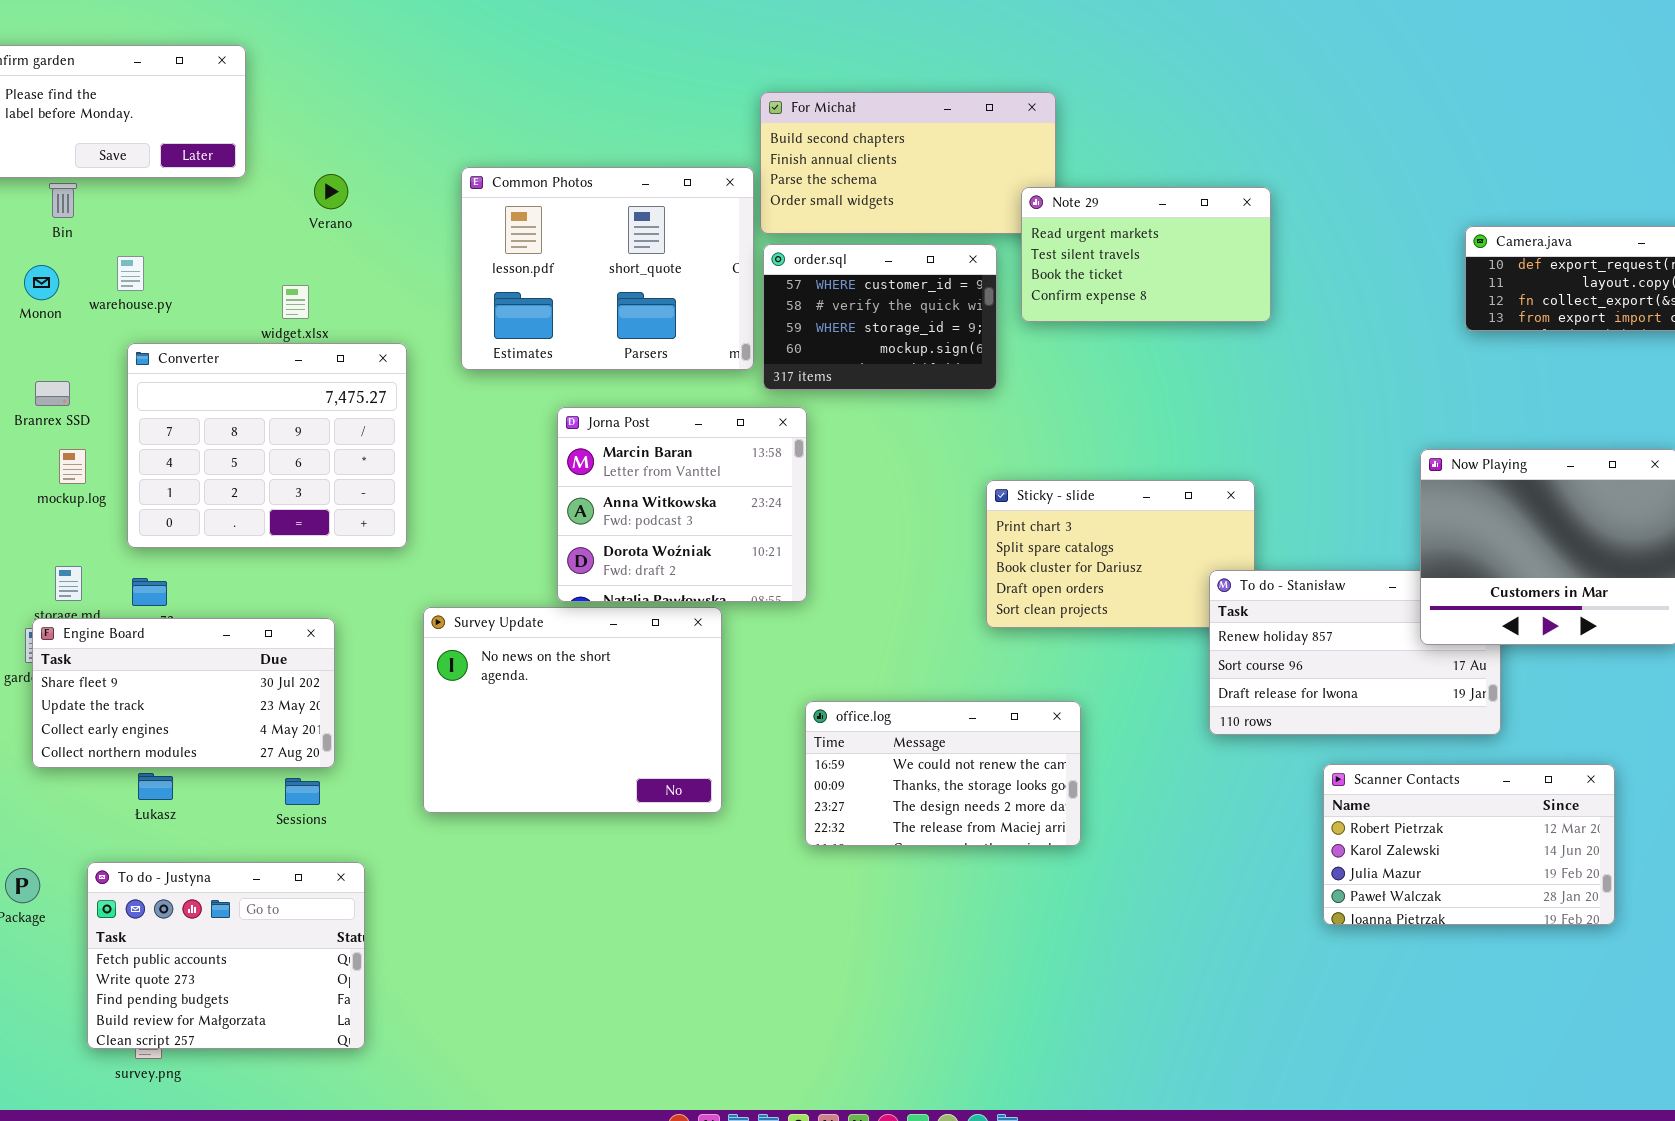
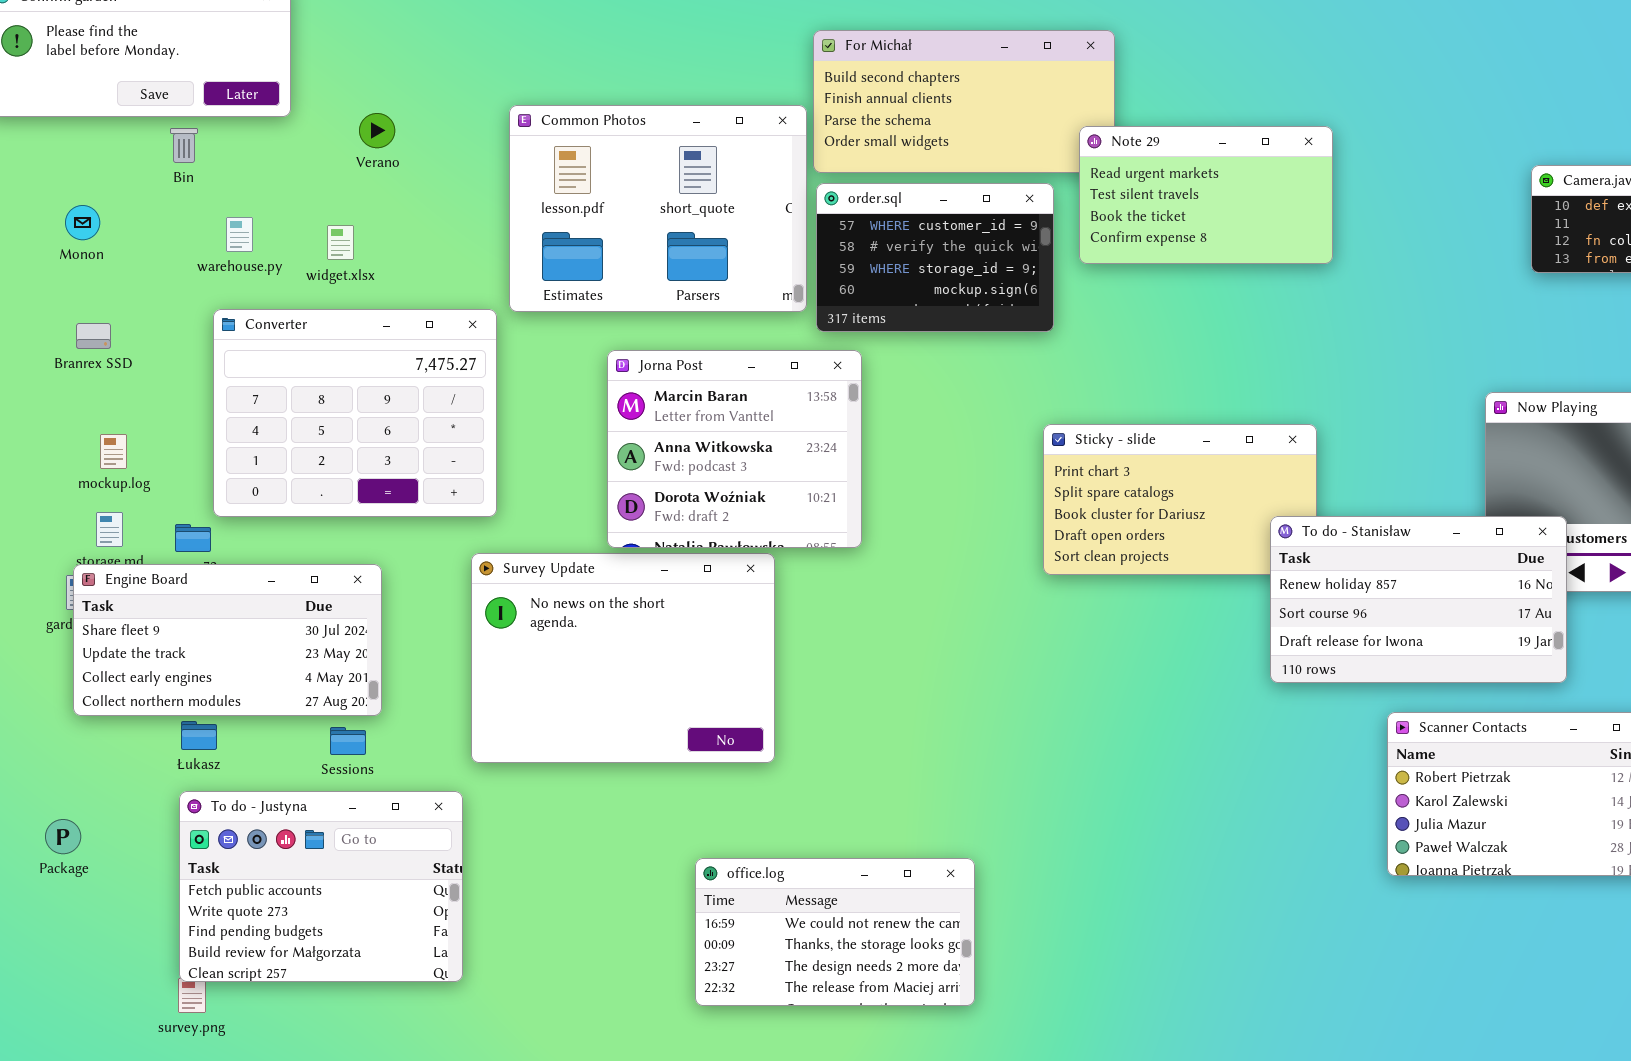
Bin: [49,183,77,218] -> [170,128,198,163], moved
warehouse.py: [117,256,144,291] -> [226,217,253,252], moved
Converter: [127,343,407,548] -> [213,309,497,517], moved
mockup.log: [59,449,86,484] -> [100,434,127,469], moved
To do - Stanisław: [1209,570,1501,735] -> [1270,516,1567,683], raised
office.log: [805,701,1081,846] -> [695,858,975,1006], moved
To do - Justyna: [87,862,365,1049] -> [179,791,463,982], moved

